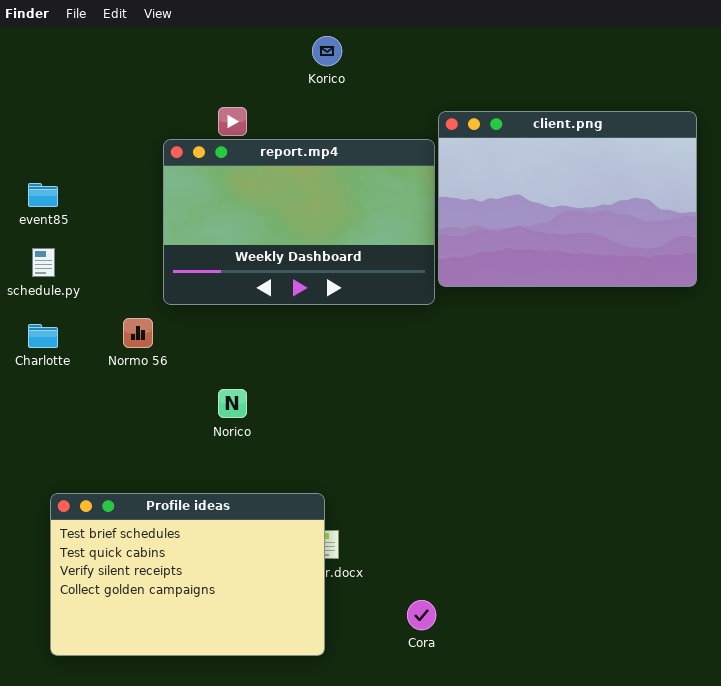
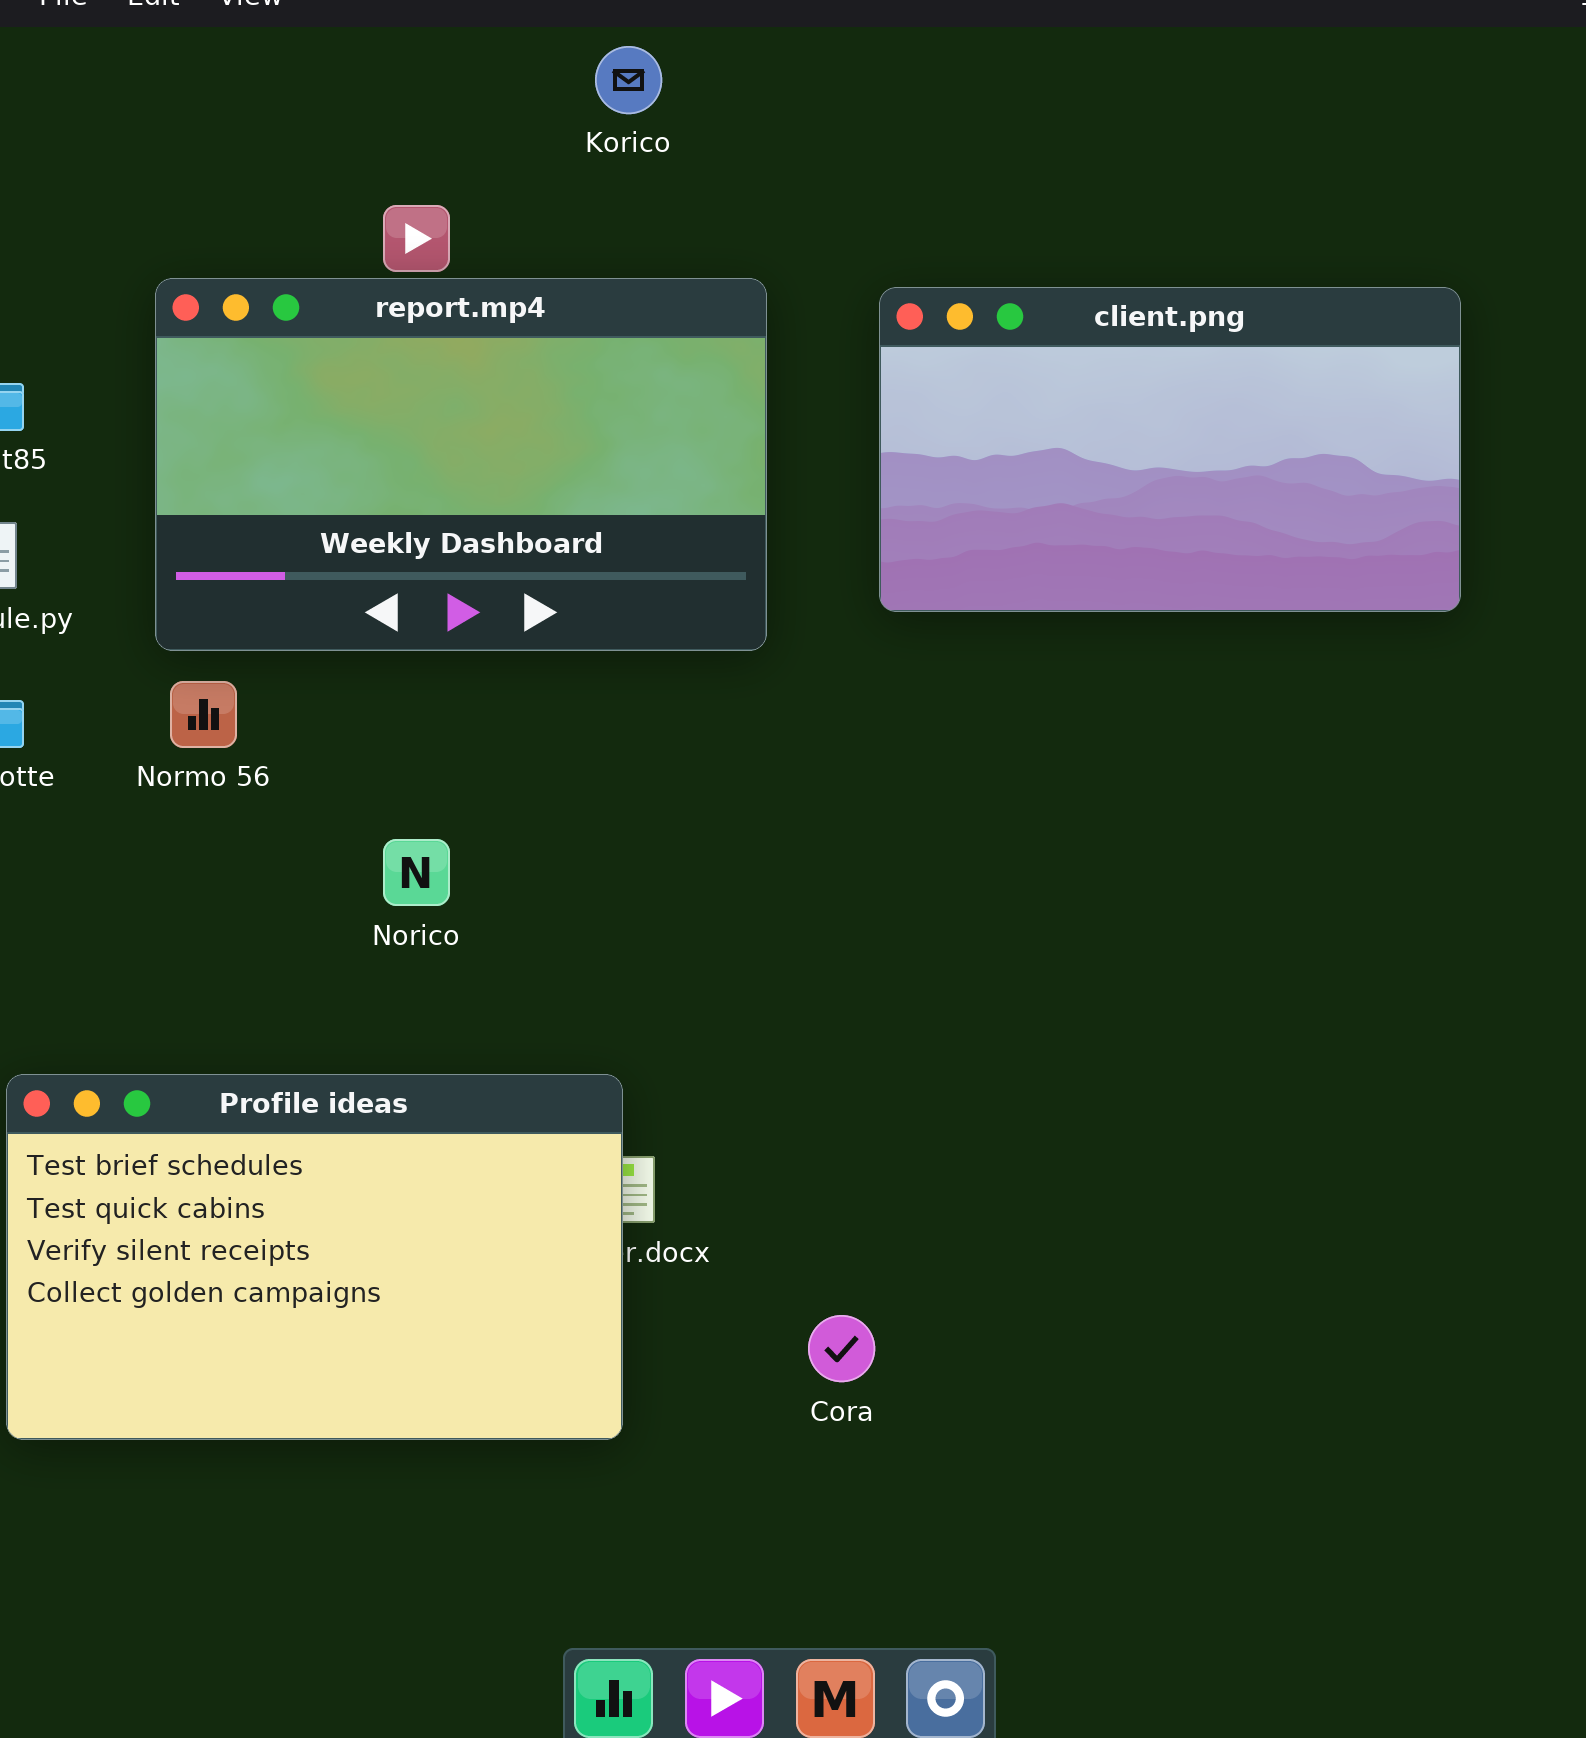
client.png: [438,111,697,287] -> [879,287,1461,612], resized
report.mp4: [163,139,435,305] -> [155,278,767,651], moved

